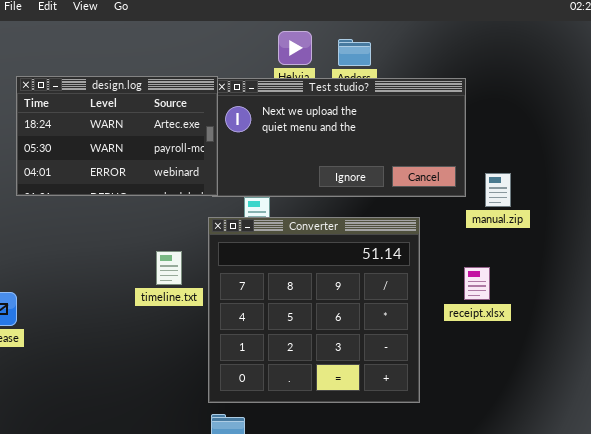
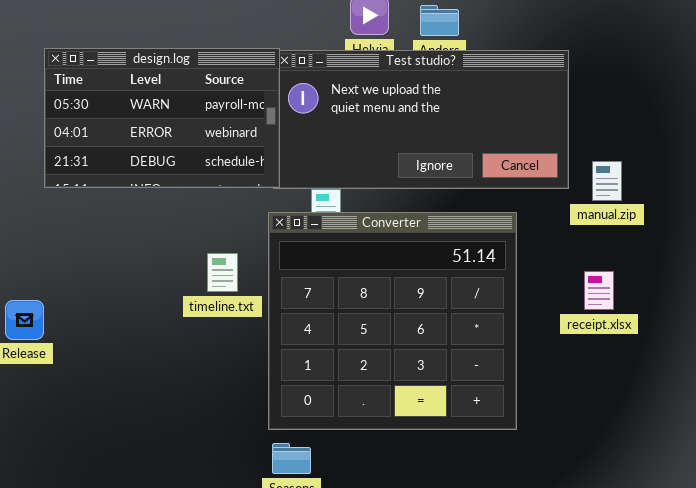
design.log: [16,76,218,196] -> [44,48,280,188], scrolled down 1 row
receipt.xlsx: [464,267,490,300] -> [584,271,614,310], moved

